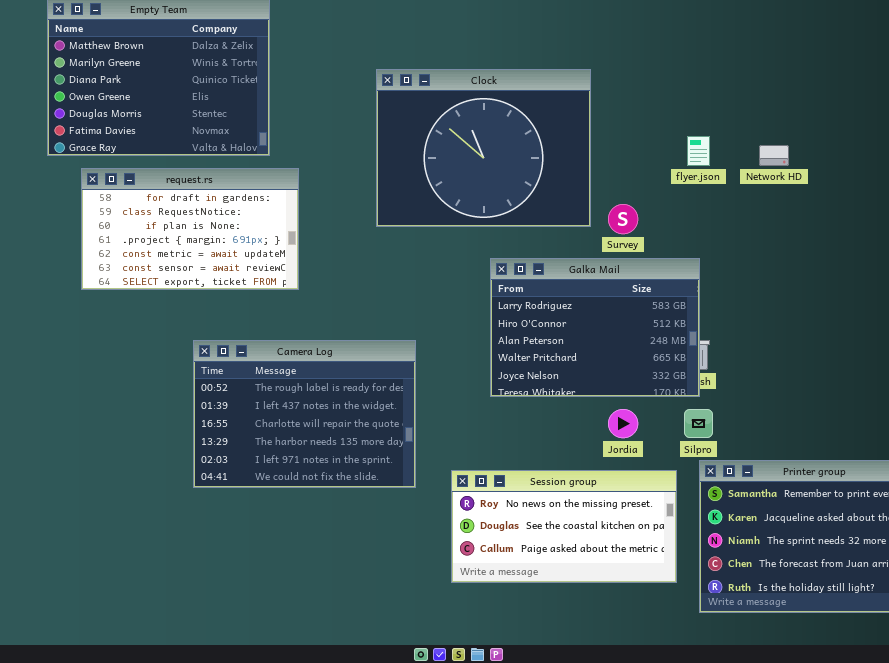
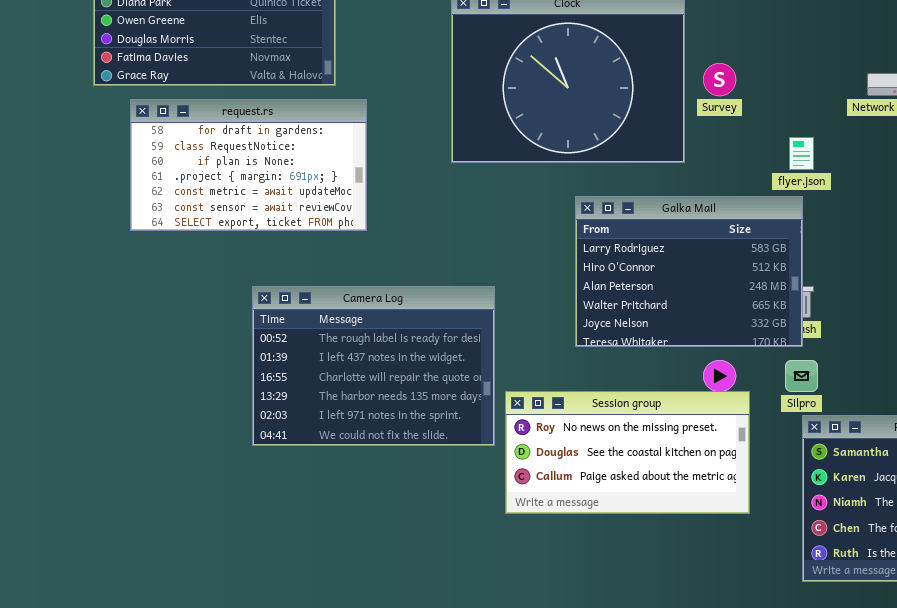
flyer.json: [687,136,710,166] -> [789,137,814,170], moved
Survey: [608,204,638,234] -> [703,63,736,96], moved
Session group: [451,470,677,583] -> [505,391,750,514], moved

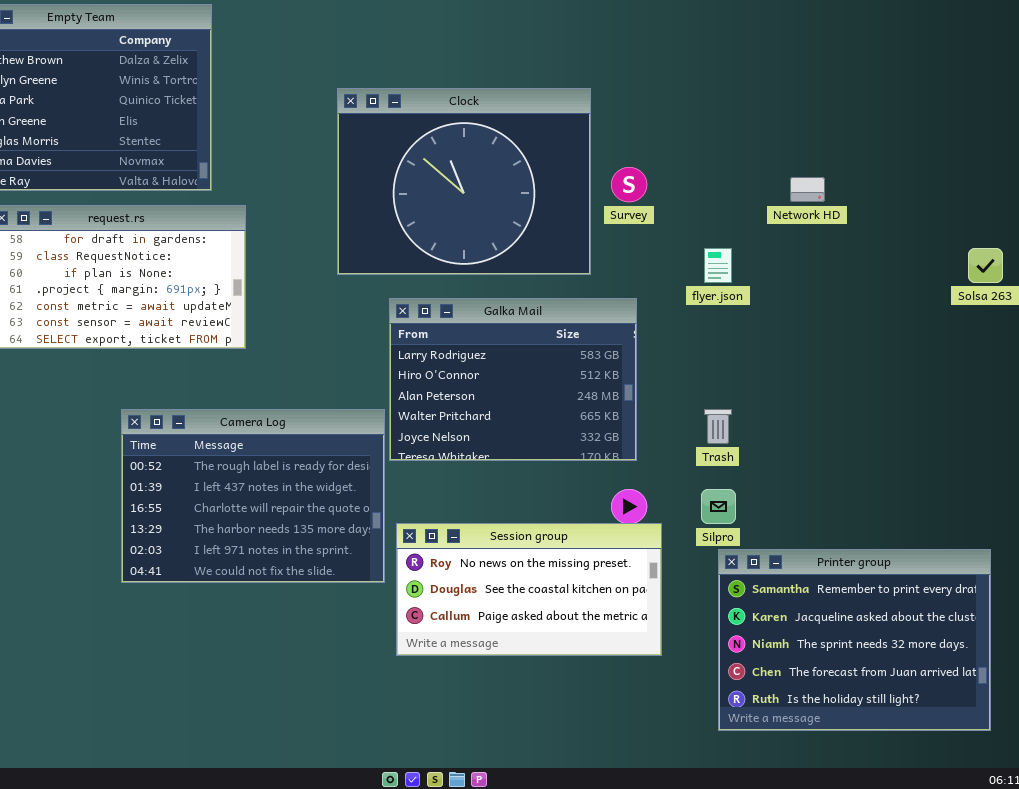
Galka Mail: [575,196,803,347] -> [389,298,637,461], moved

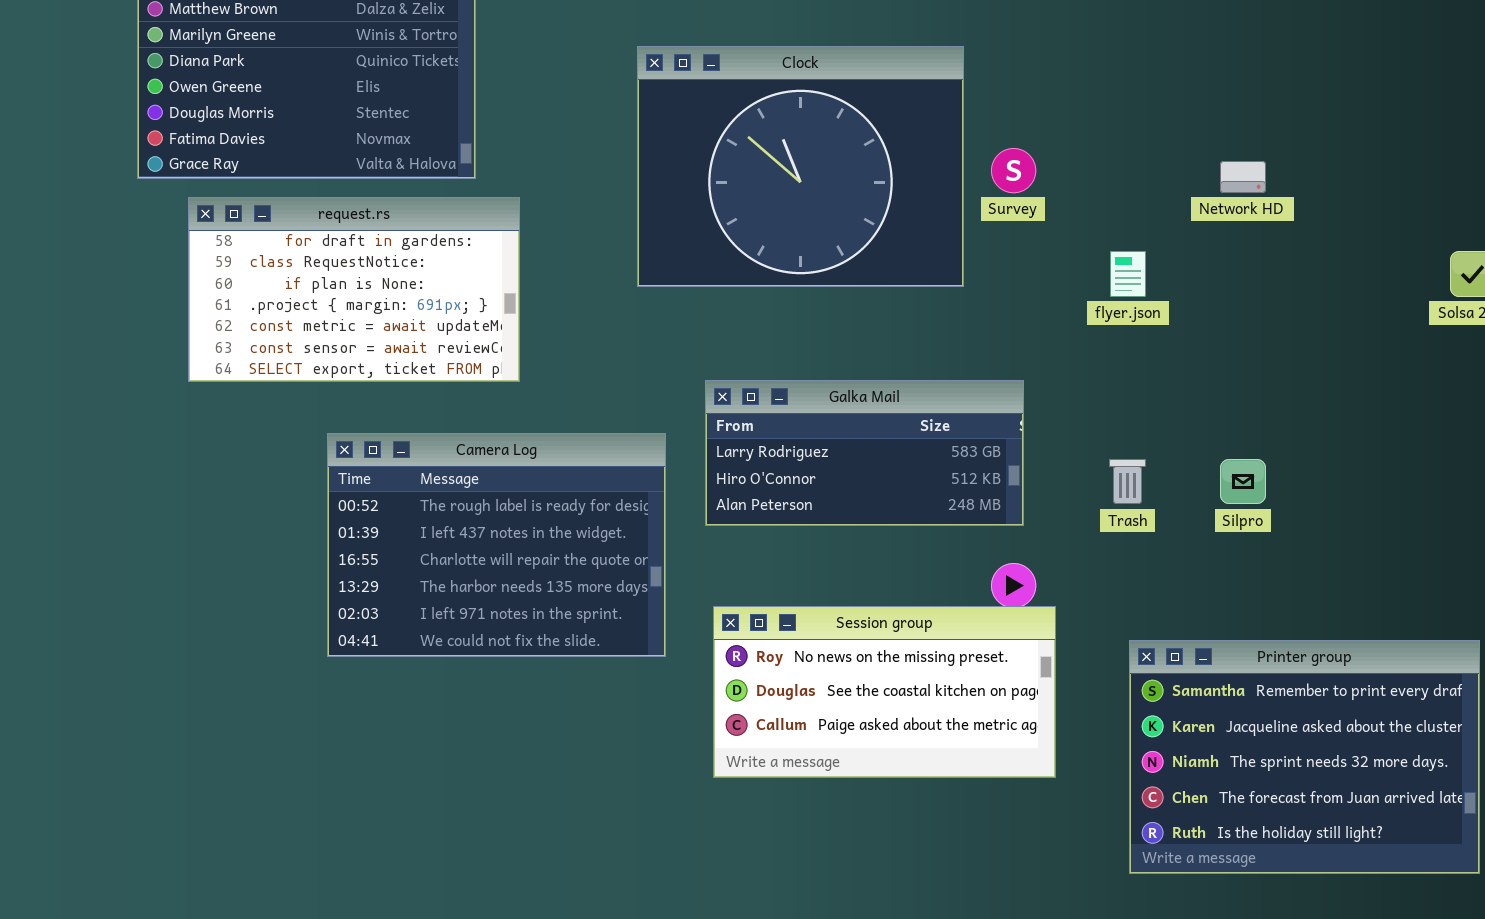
Galka Mail: [389,298,637,461] -> [705,380,1024,526], resized
Camera Log: [121,409,385,583] -> [327,433,666,657], moved
Silpro: [701,489,736,524] -> [1220,459,1266,504], moved

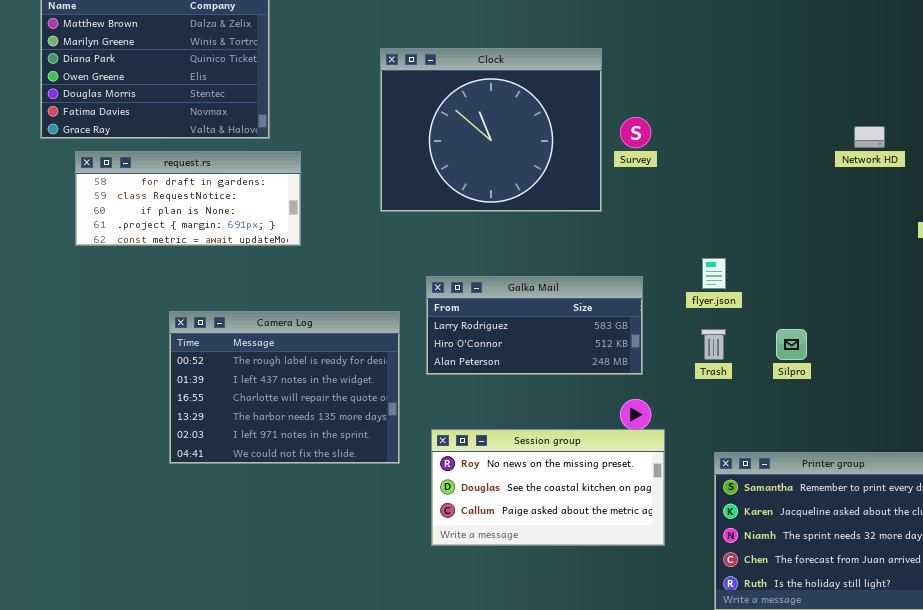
Network HD: [1220,161,1266,193] -> [854,126,885,148], moved
request.rs: [188,197,520,382] -> [75,151,301,246], resized
flyer.json: [1110,251,1146,297] -> [702,258,726,289], moved

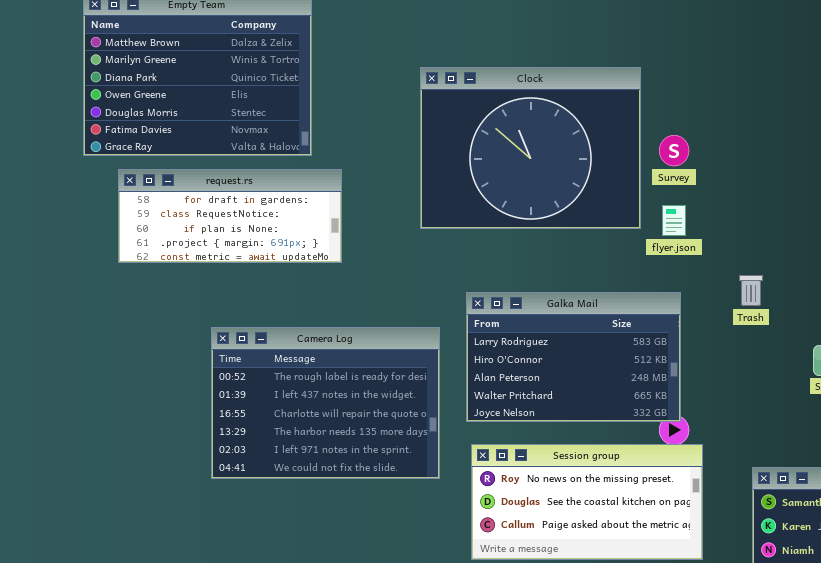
flyer.json: [702,258,726,289] -> [662,205,686,236], moved
Galka Mail: [426,276,643,375] -> [466,292,681,422], resized
Trash: [701,329,726,360] -> [739,275,763,306], moved

